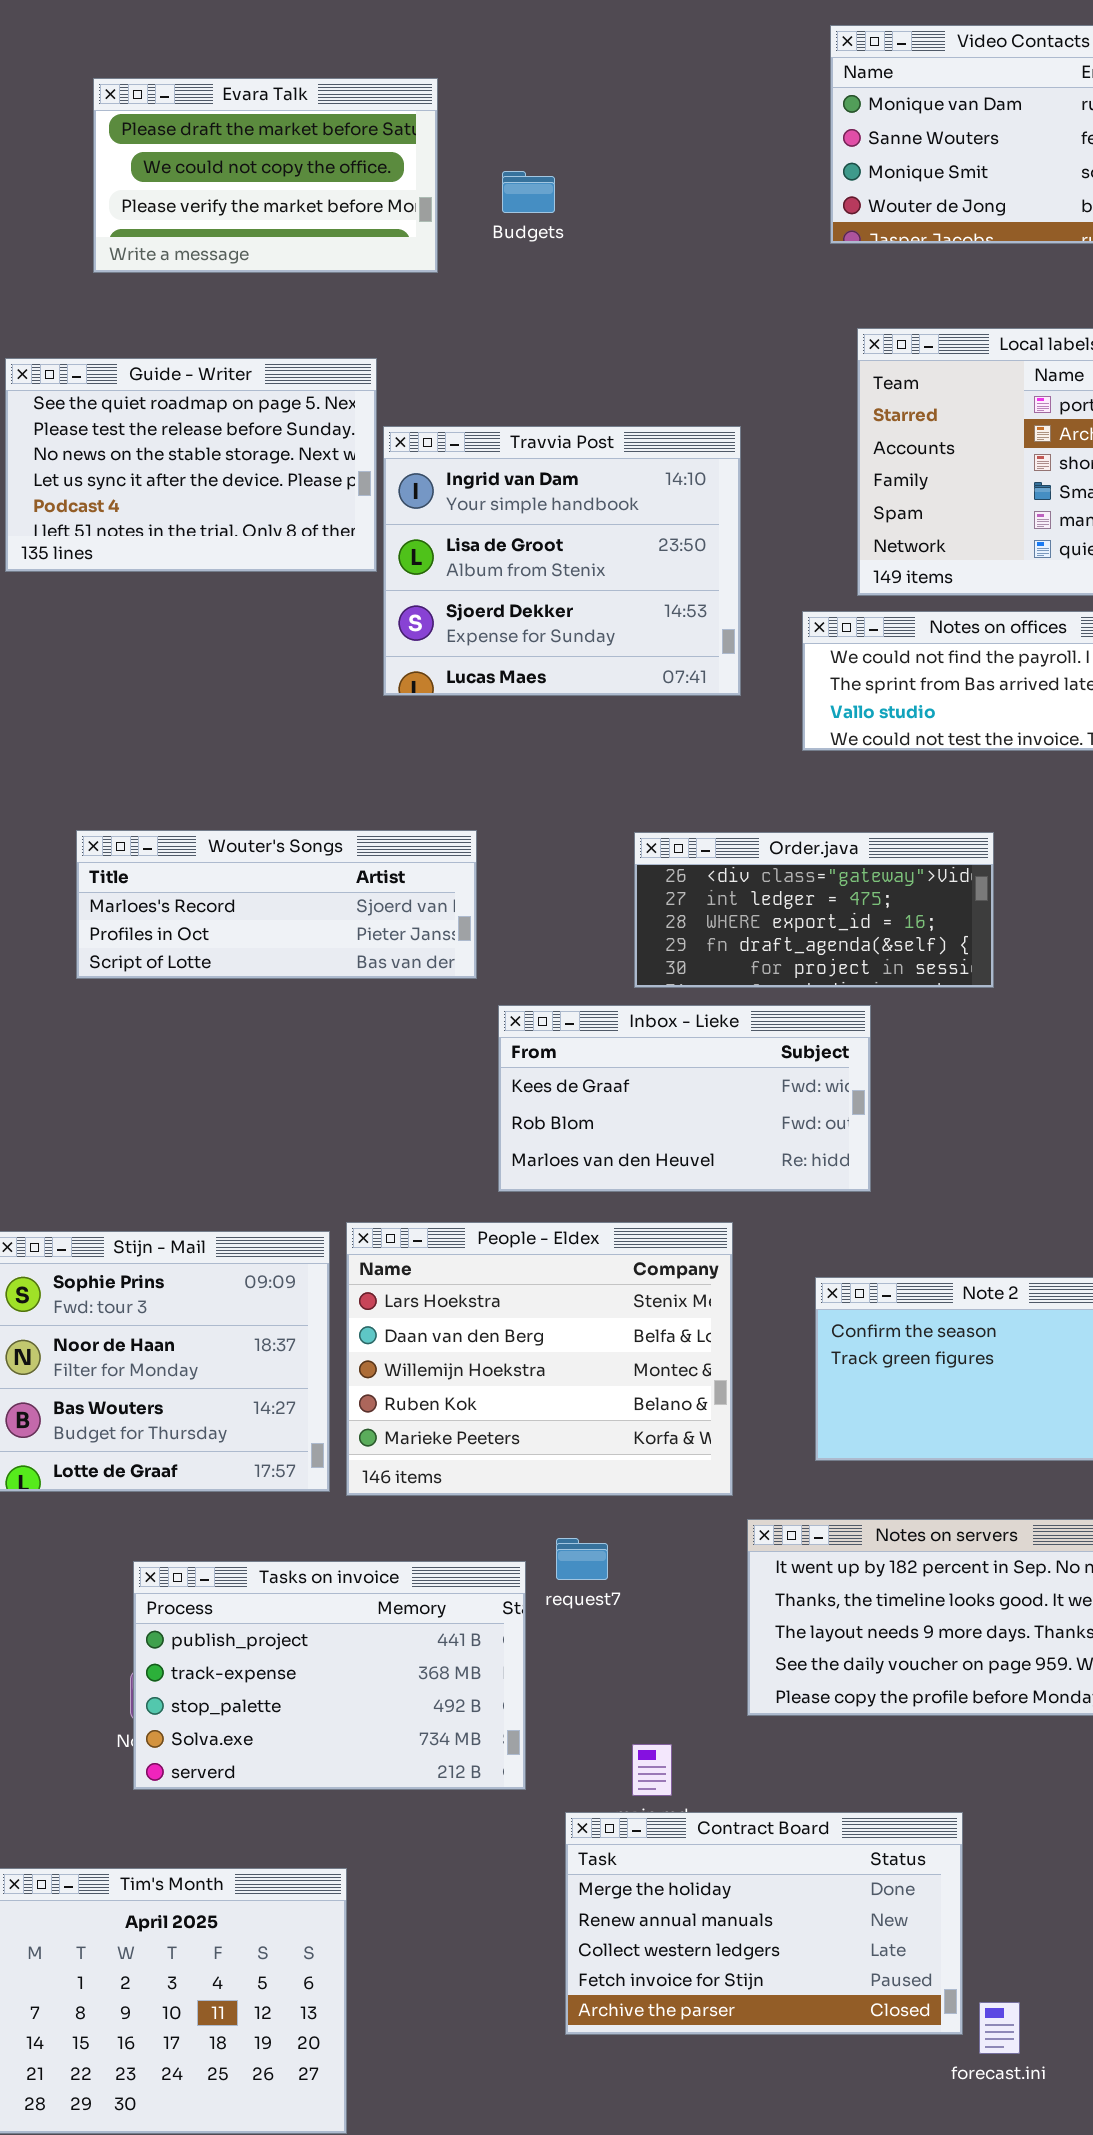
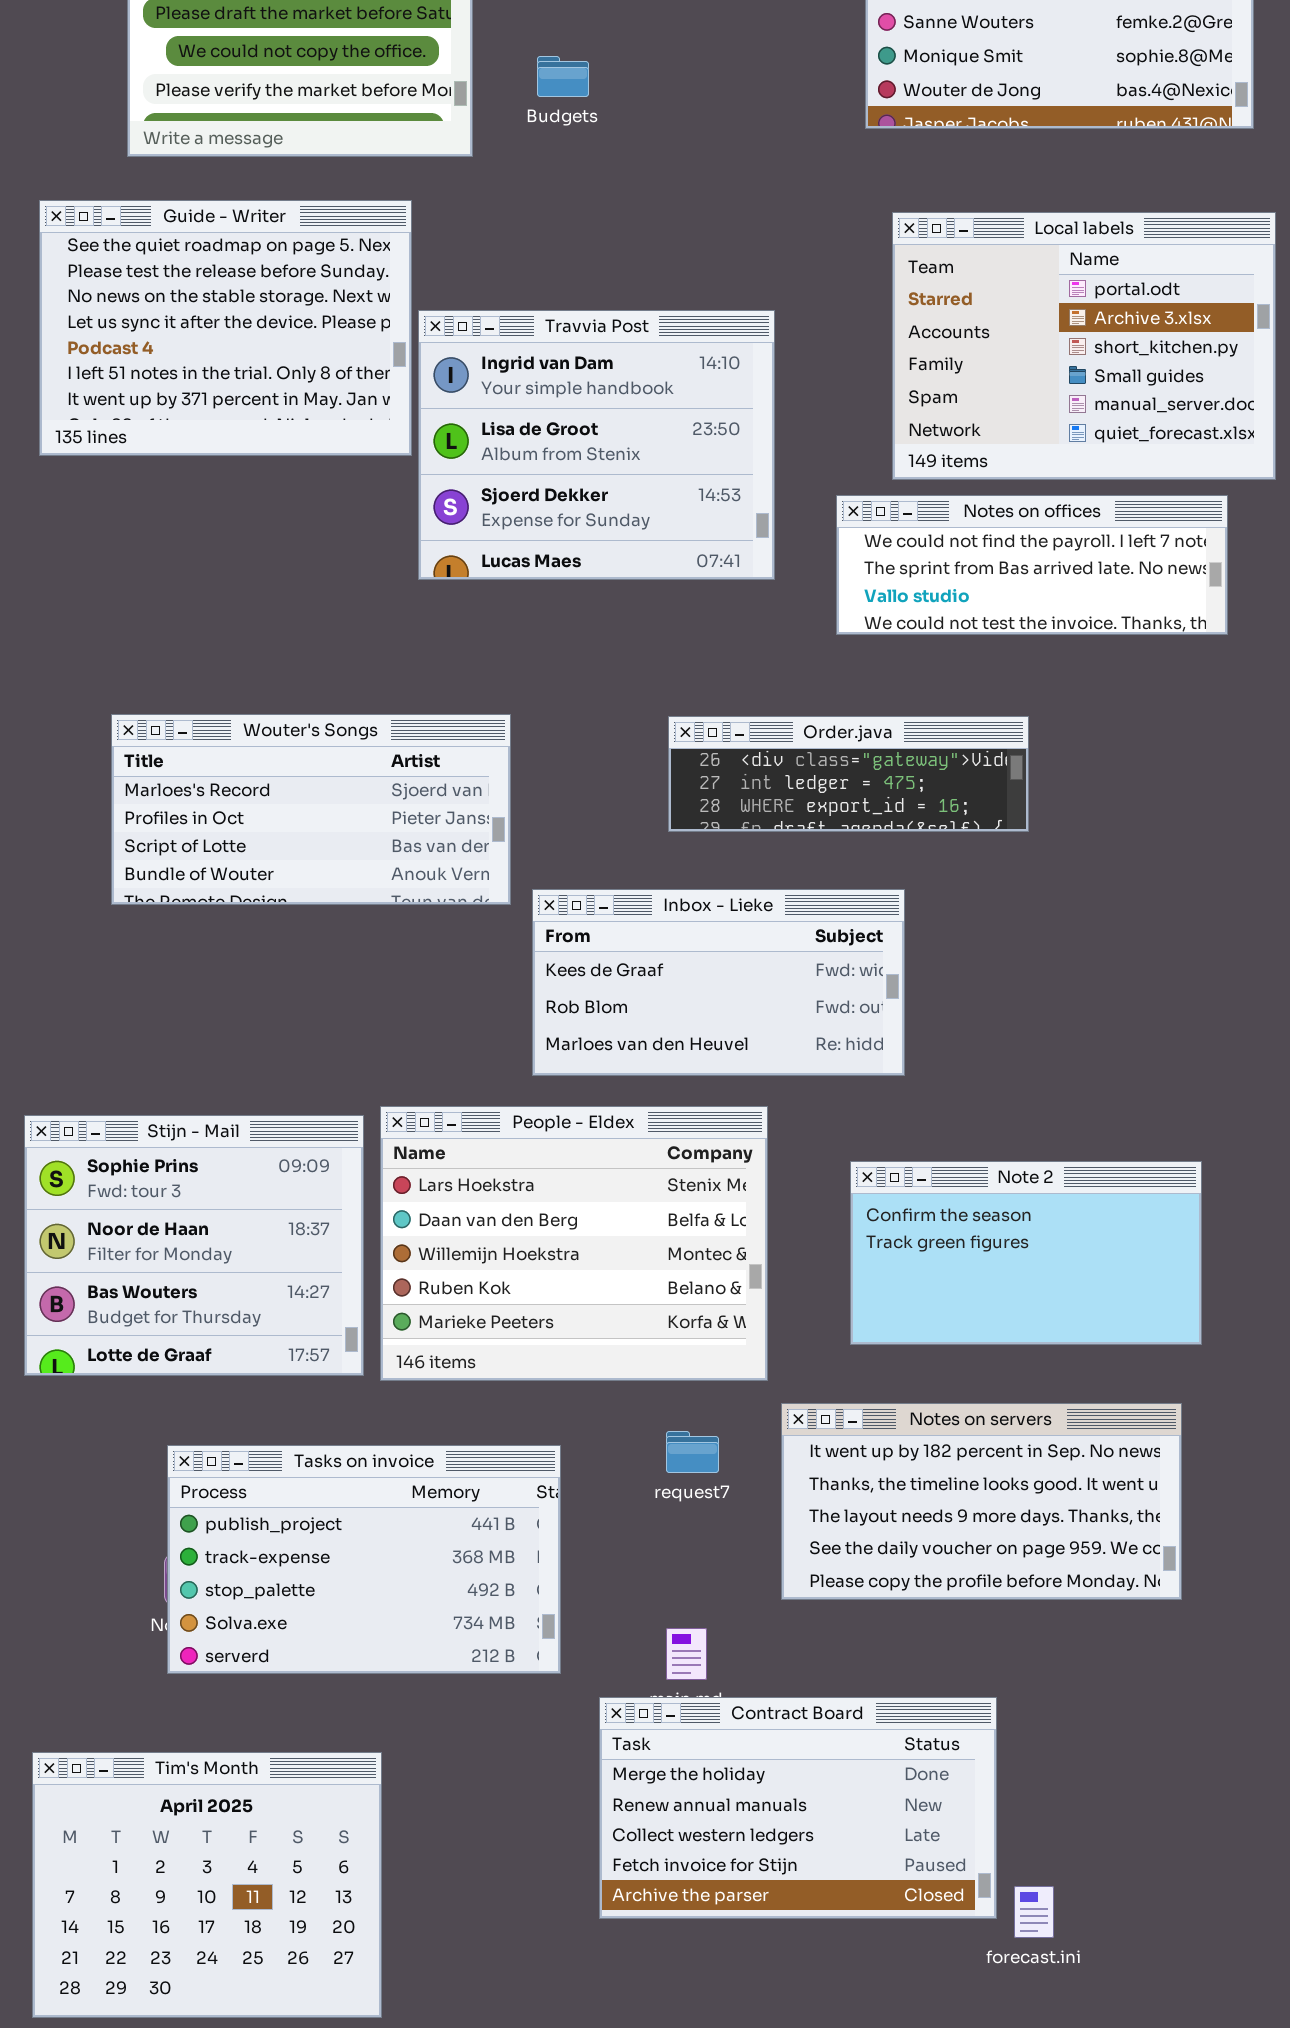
Guide - Writer: [5,358,377,572] -> [39,200,412,456], resized
Wouter's Songs: [76,830,477,979] -> [111,714,511,905], resized
Order.java: [634,832,994,988] -> [668,716,1029,832], resized
request7: [556,1538,608,1580] -> [666,1431,719,1473], moved

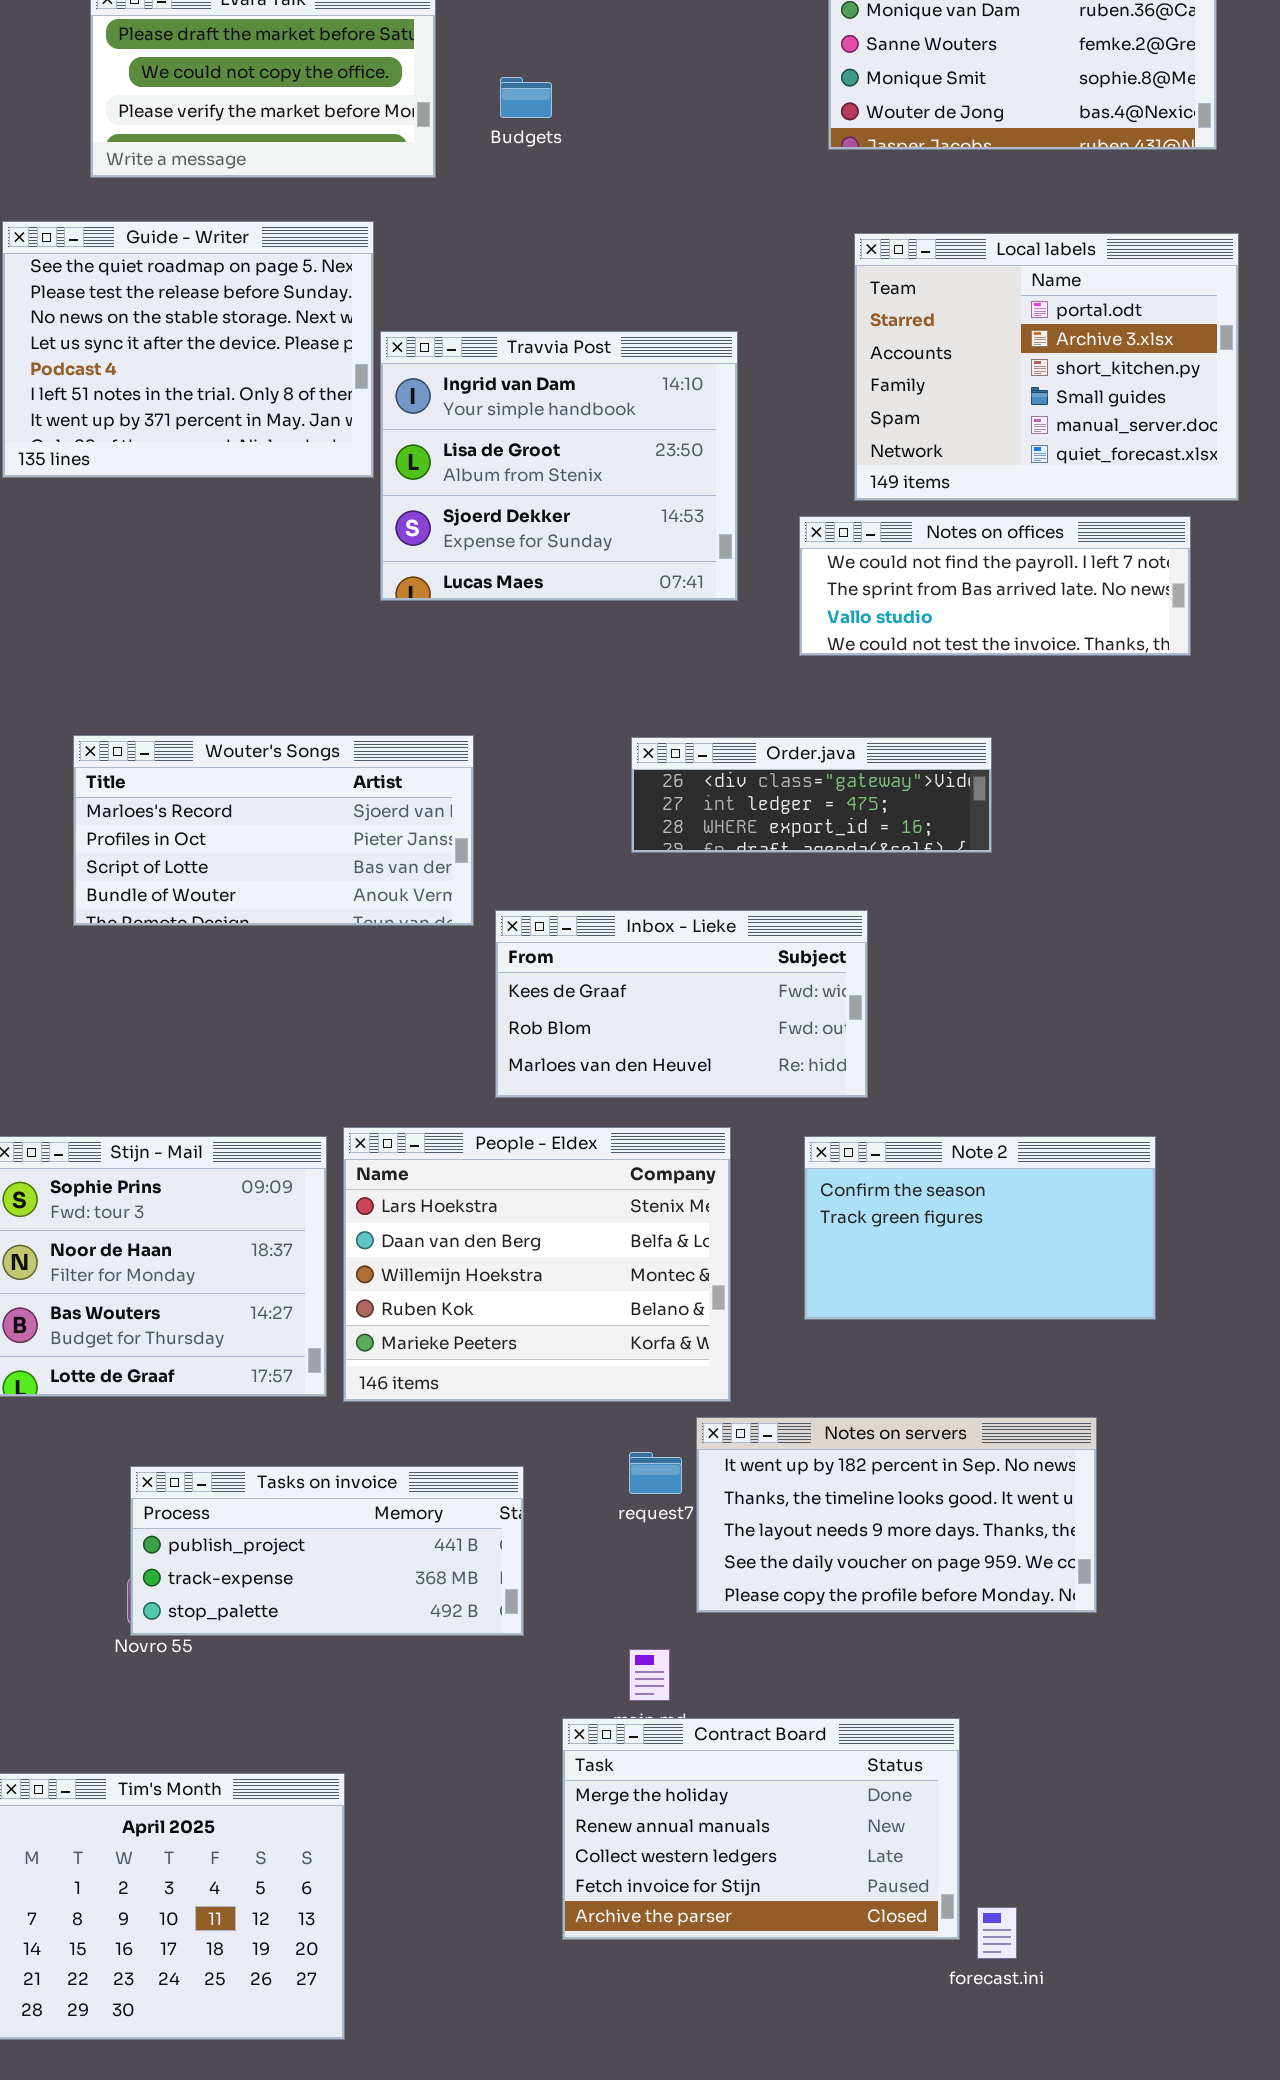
Note 2: [850,1161,1202,1345] -> [804,1136,1156,1320], moved
Notes on servers: [781,1403,1182,1600] -> [696,1417,1097,1613], moved
Tasks on invoice: [167,1445,561,1674] -> [130,1466,524,1636], resized

